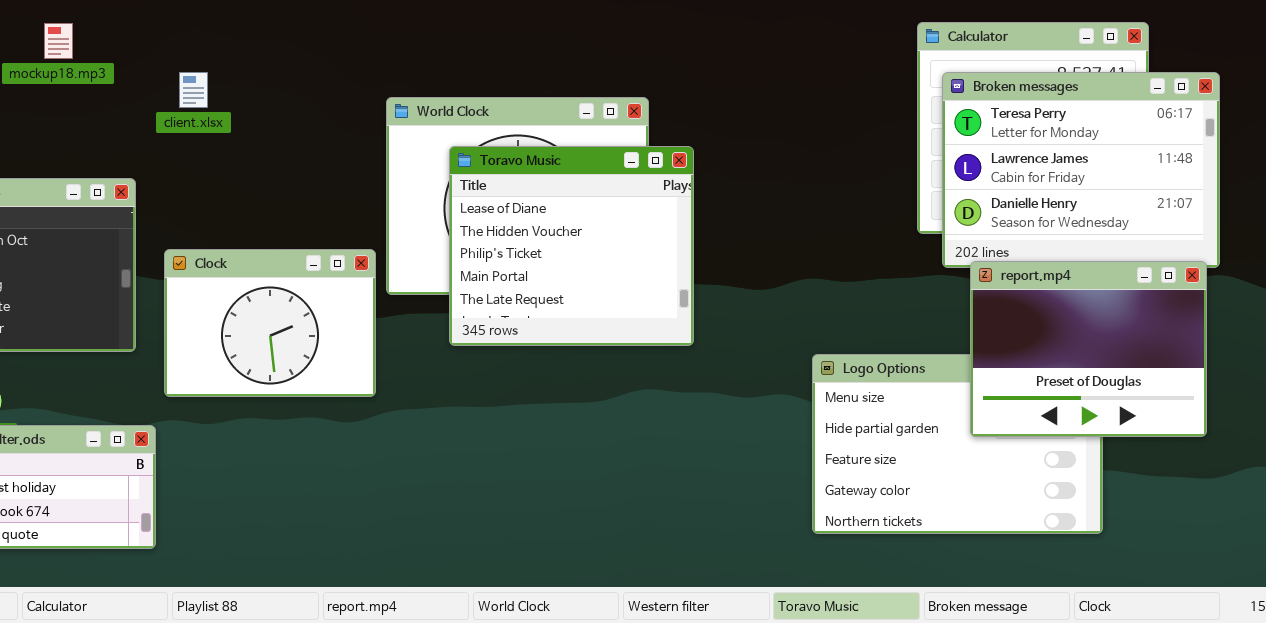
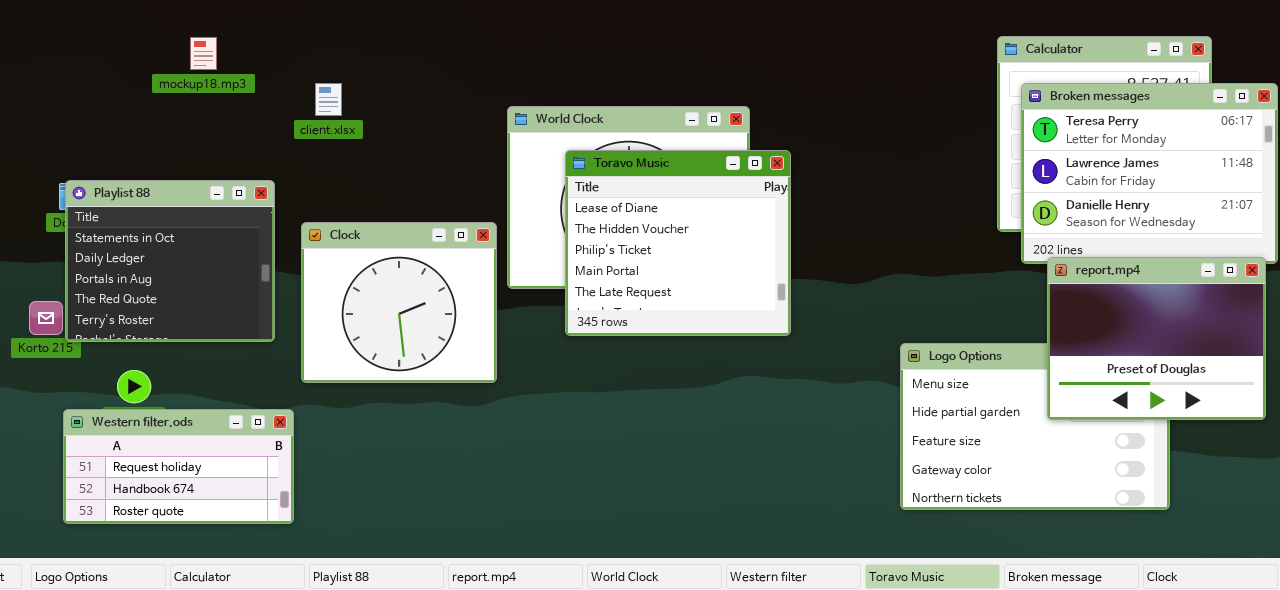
Clock: [164,249,376,397] -> [301,222,497,383], resized

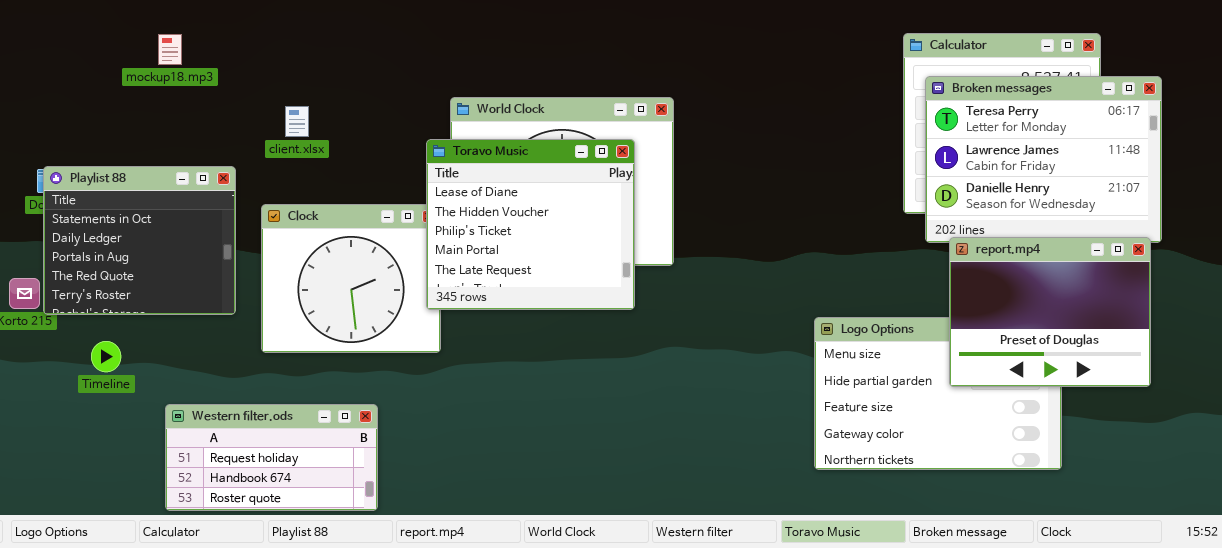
client.xlsx: [315,83,342,116] -> [285,106,309,137], moved
Toravo Music: [565,150,791,336] -> [426,139,635,310], moved
Western filter.ods: [63,409,294,524] -> [165,404,378,511], moved

